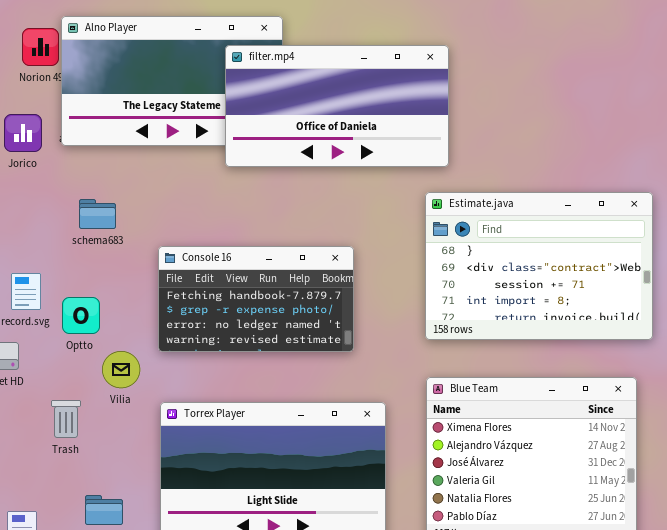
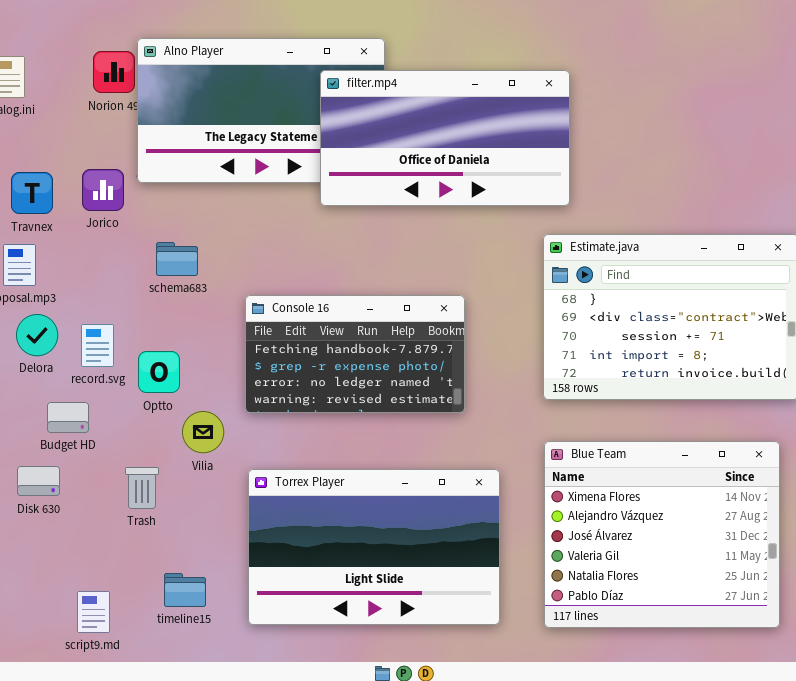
Jorico: [4,114,42,152] -> [82,169,124,211], moved

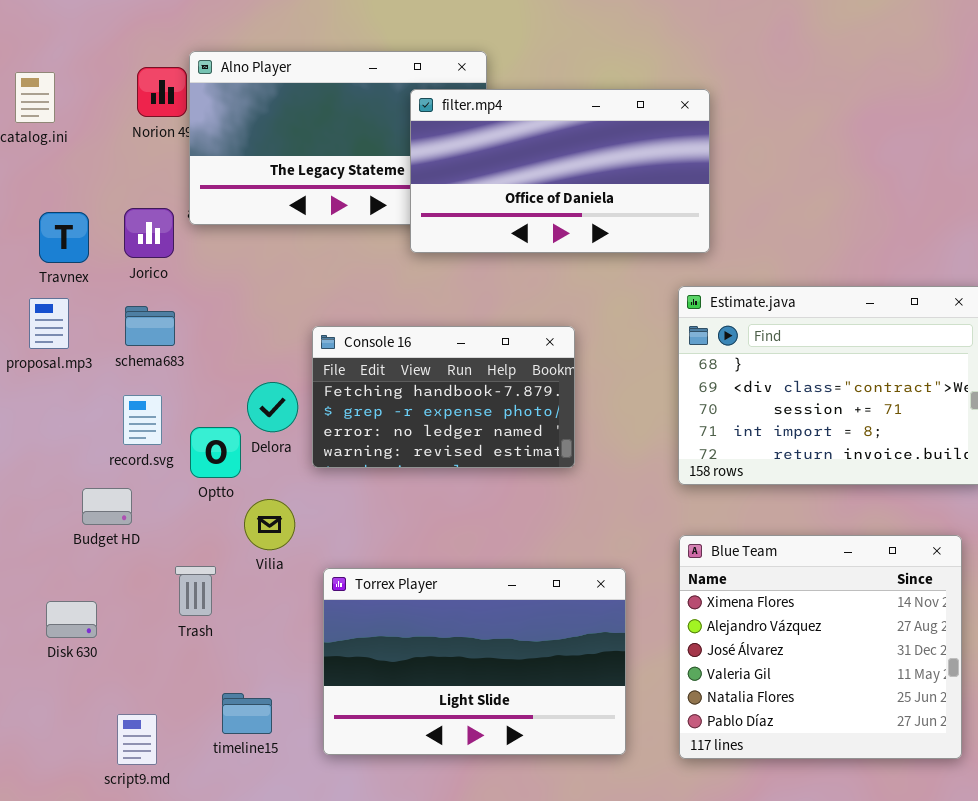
schema683: [156,242,198,276] -> [125,306,175,346], moved
Console 16: [245,295,465,413] -> [312,326,575,468], moved
Delora: [16,314,58,356] -> [247,382,298,432], moved
Disk 630: [17,466,60,496] -> [46,601,97,638], moved

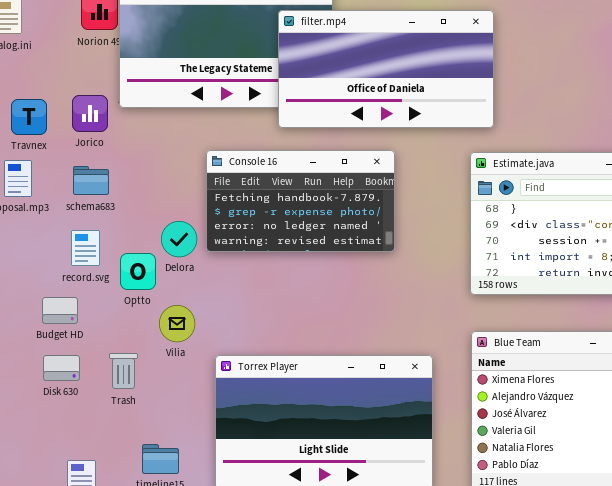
Console 16: [312,326,575,468] -> [206,150,395,252], moved
Disk 630: [46,601,97,638] -> [43,355,80,381], moved

